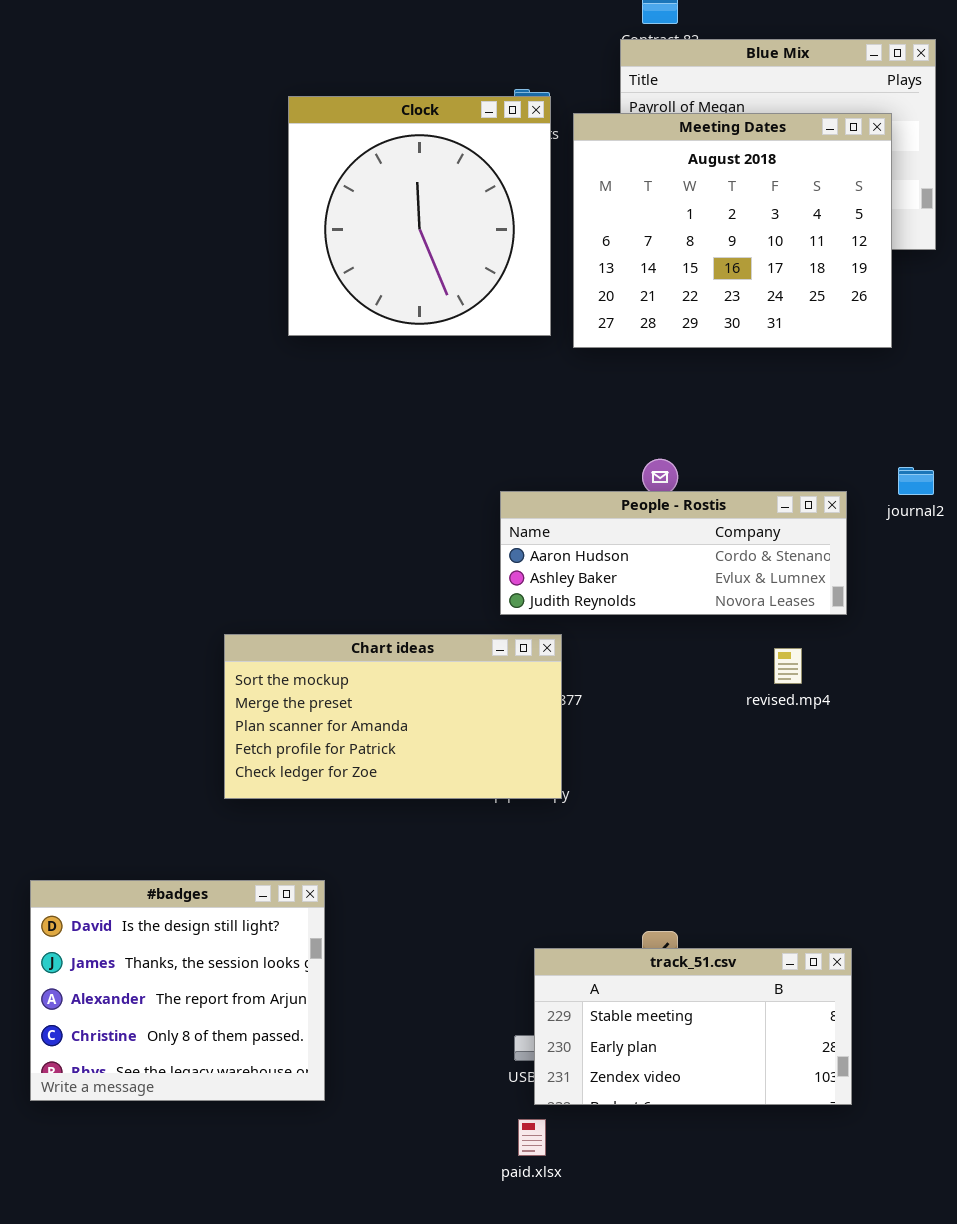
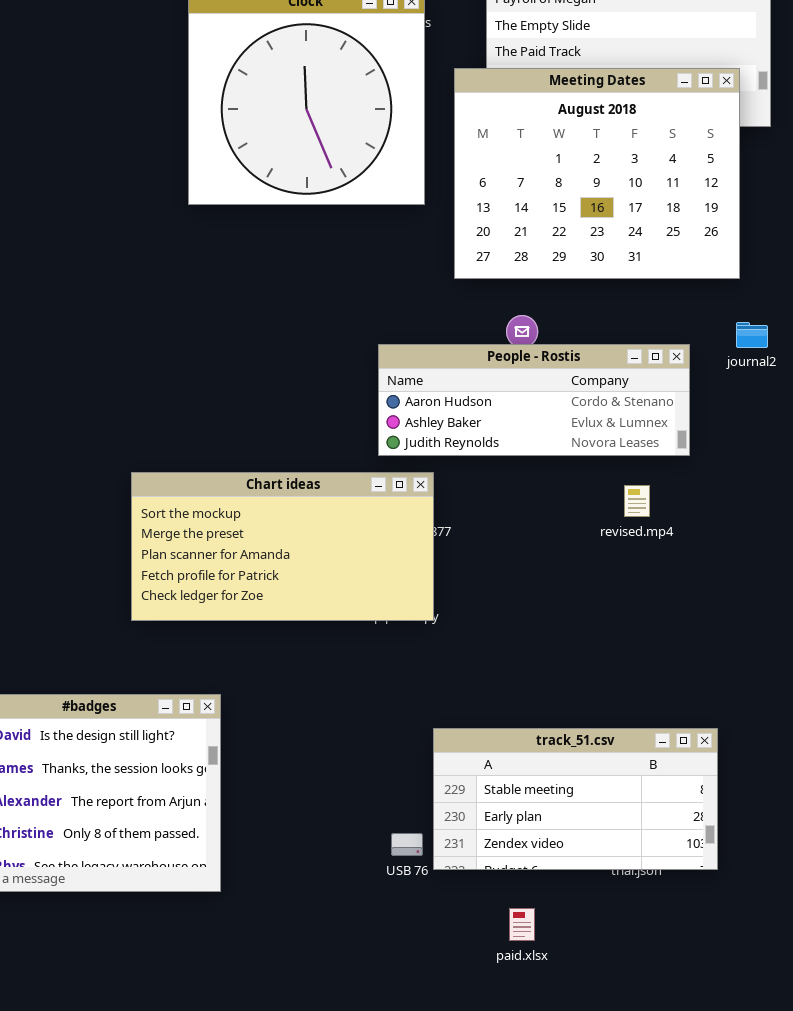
Meeting Dates: [573,113,892,348] -> [454,68,740,279], moved
track_51.csv: [534,948,852,1105] -> [433,728,718,870], moved
paid.xlsx: [518,1119,546,1156] -> [509,908,535,941], moved

